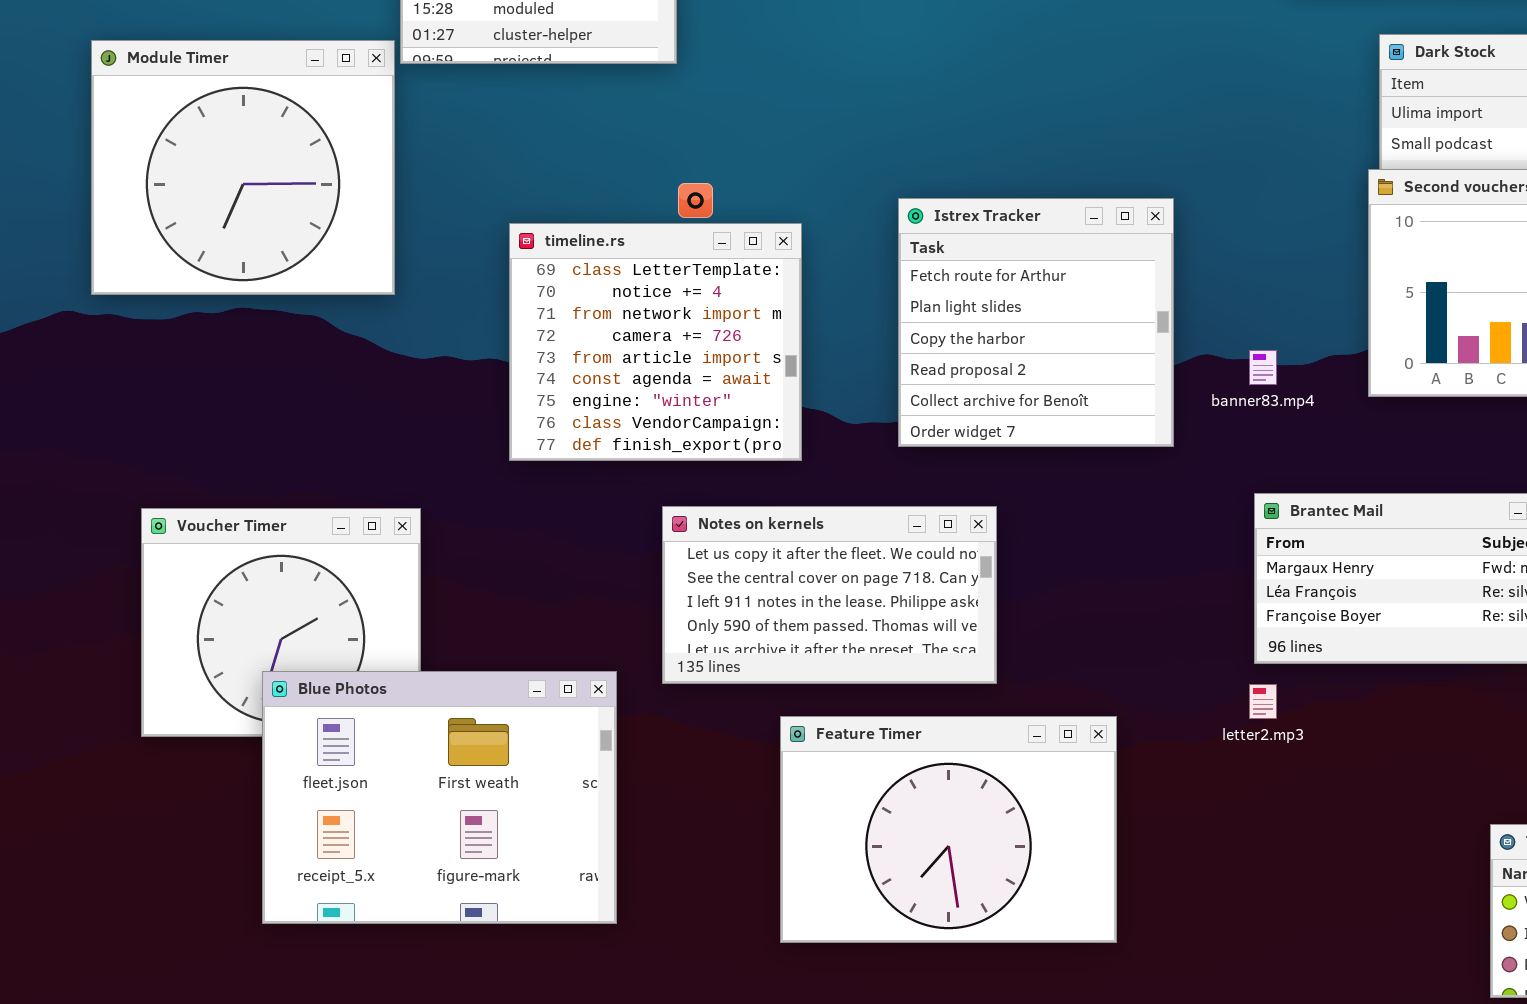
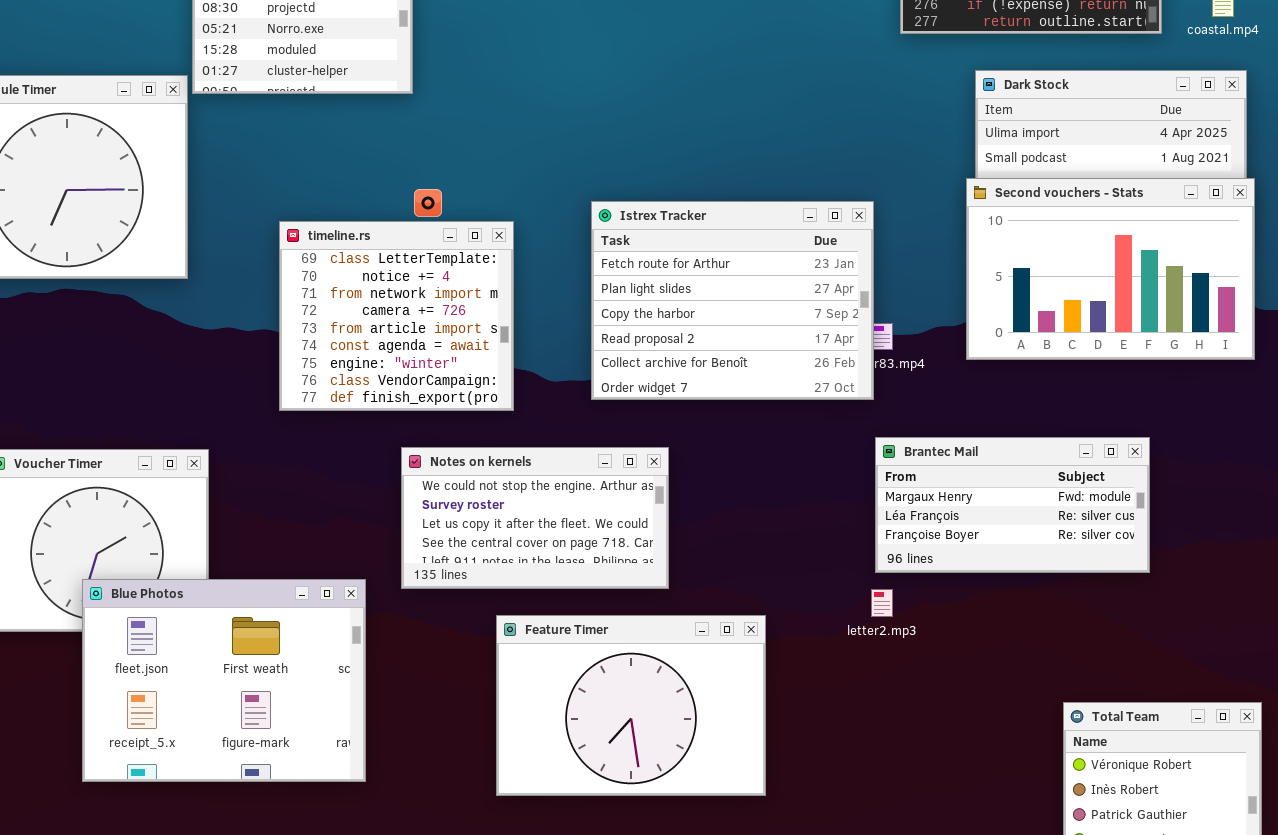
Istrex Tracker: [898,198,1174,447] -> [591,201,874,400], resized
Notes on kernels: [662,506,997,684] -> [401,447,669,589], scrolled up 2 rows

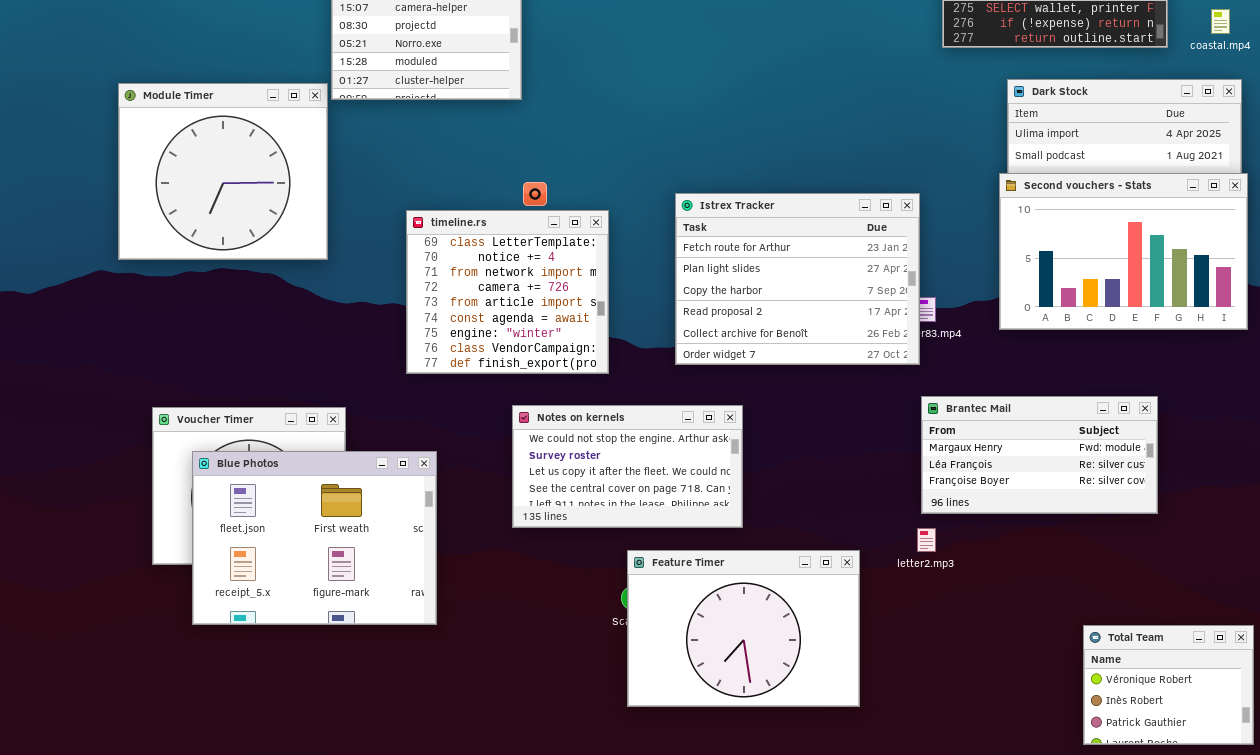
Blue Photos: [82,579,366,782] -> [192,451,437,625], moved
Feature Timer: [496,615,766,796] -> [627,550,860,707], moved

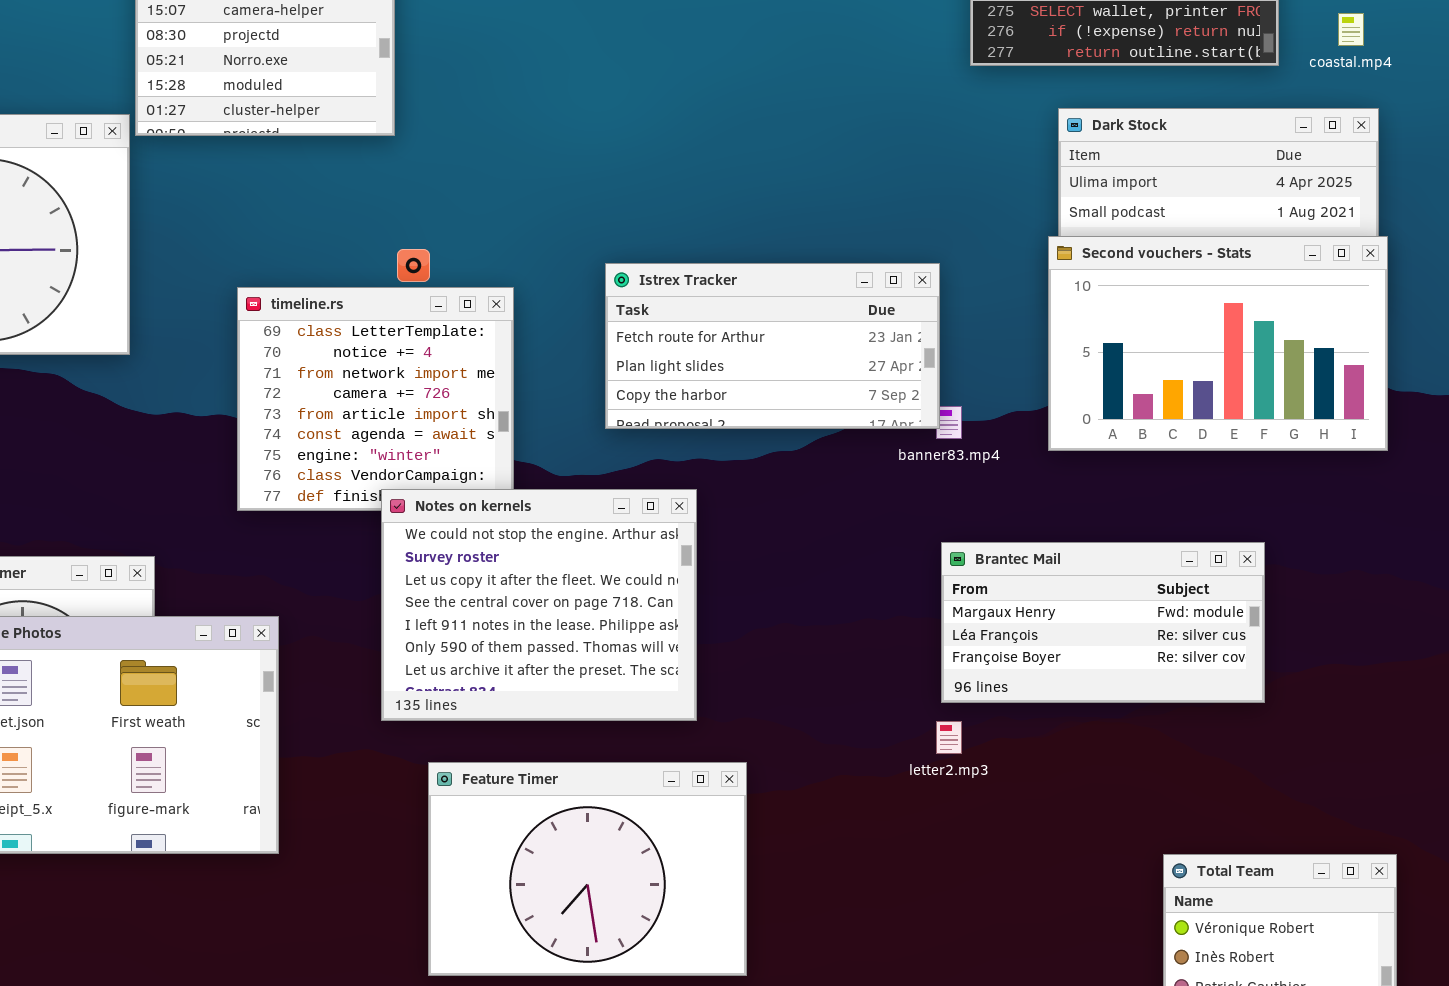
Istrex Tracker: [675,193,920,365] -> [605,263,940,429], resized
Notes on kernels: [512,405,743,528] -> [381,489,697,721], resized
Feature Timer: [627,550,860,707] -> [428,762,747,976], moved

